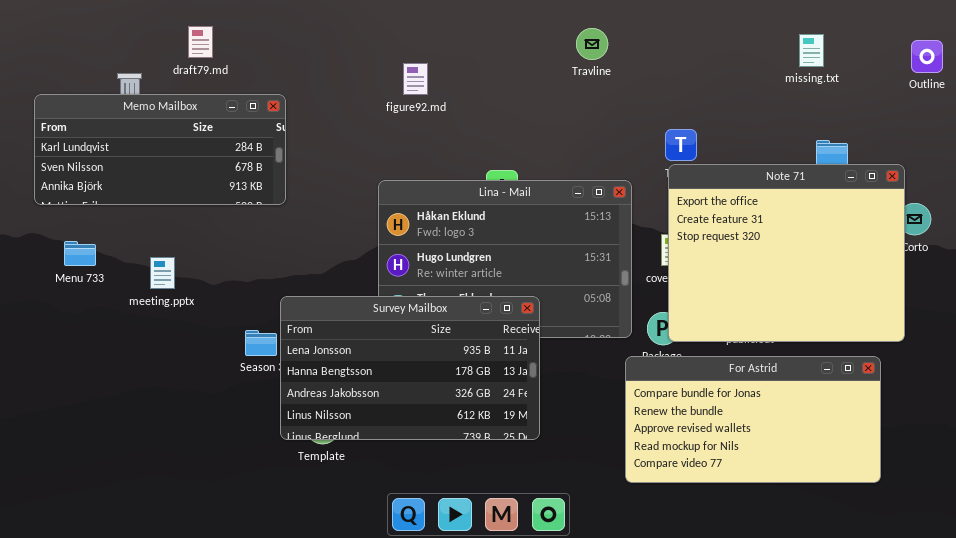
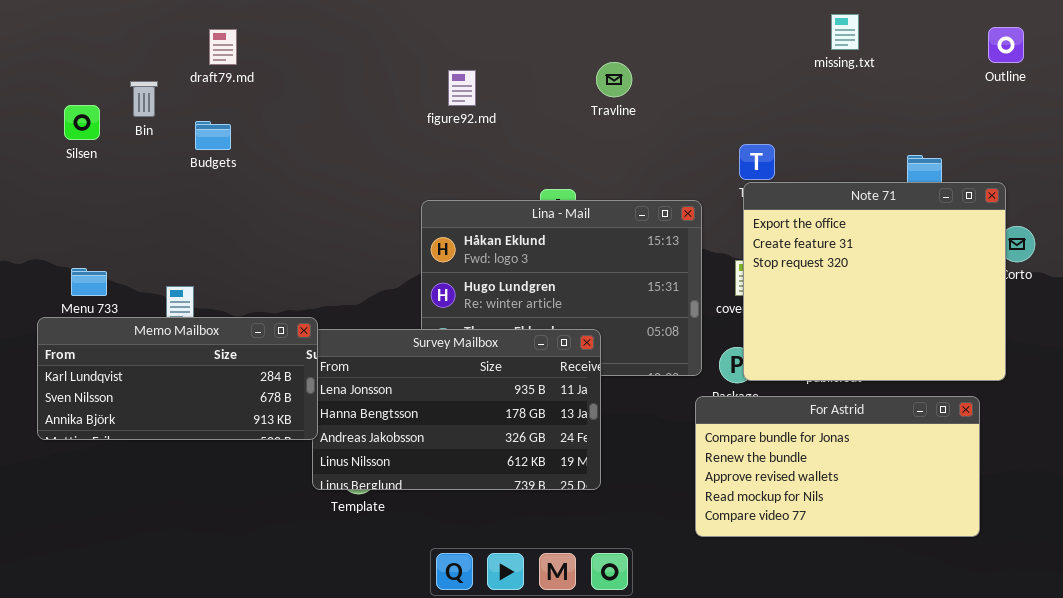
Travline: [576,28,608,60] -> [596,62,632,97], moved
missing.txt: [799,34,824,67] -> [831,14,859,50], moved
Outline: [911,40,943,73] -> [988,27,1024,63], moved
Memo Mailbox: [34,94,286,205] -> [37,317,318,440], moved

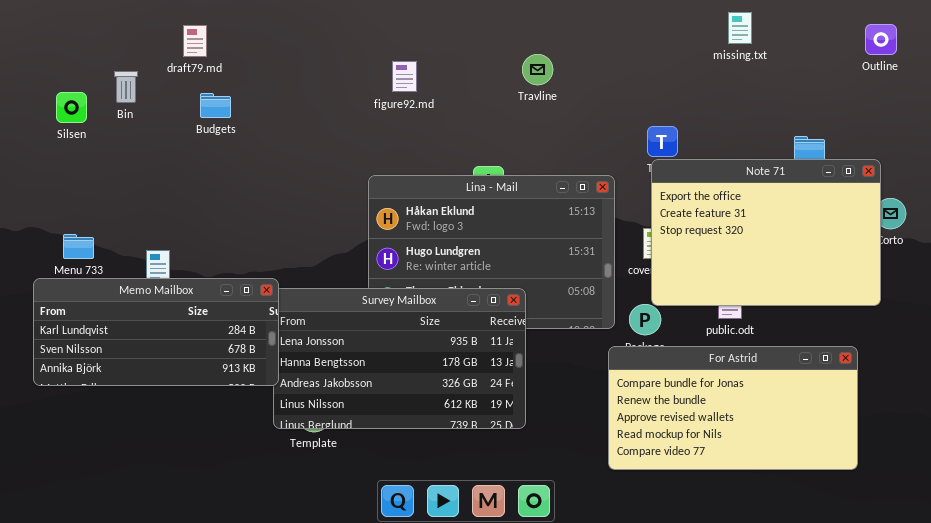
Budgets: [195,121,231,150] -> [200,93,231,118], moved
Note 71: [743,182,1006,381] -> [651,159,881,306], resized

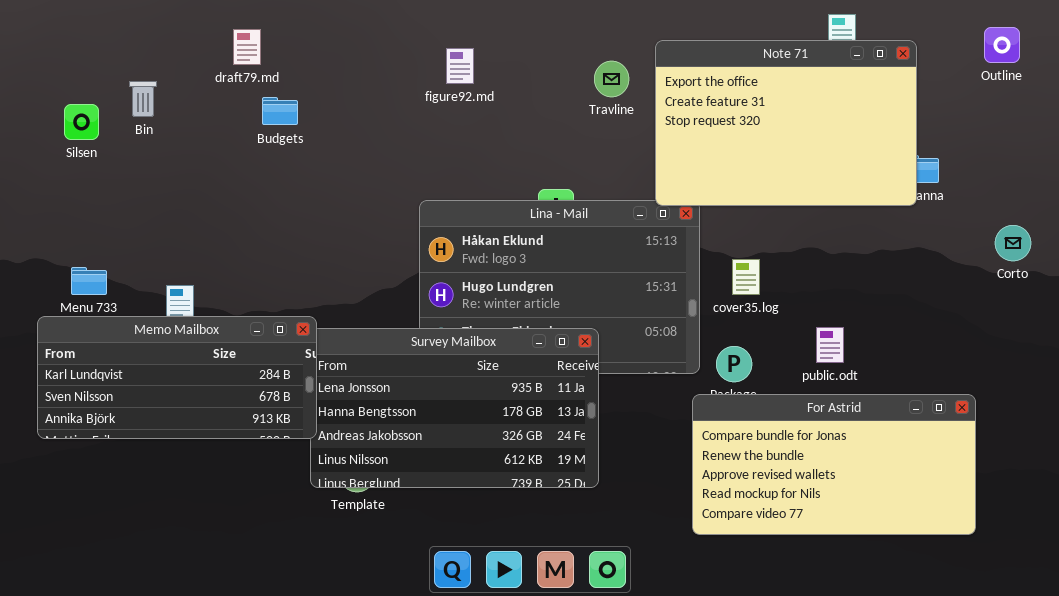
draft79.md: [183,25,207,57] -> [233,29,261,65], moved
figure92.md: [392,61,417,92] -> [446,48,474,84], moved
Budgets: [200,93,231,118] -> [262,97,298,125], moved
Note 71: [651,159,881,306] -> [655,40,917,206], moved

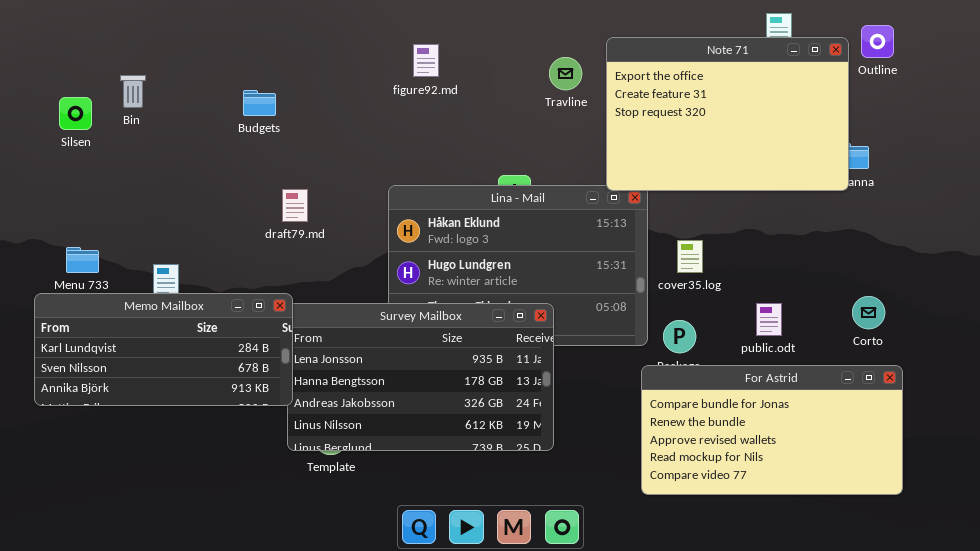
Outline: [984,27,1020,63] -> [861,25,894,58], moved
draft79.md: [233,29,261,65] -> [282,189,308,222], moved
Corto: [995,225,1031,261] -> [852,296,885,329], moved

